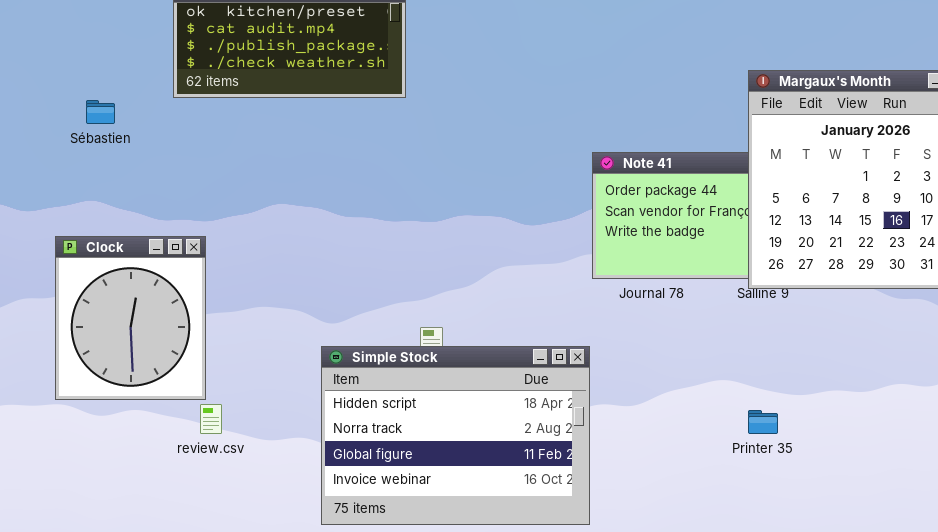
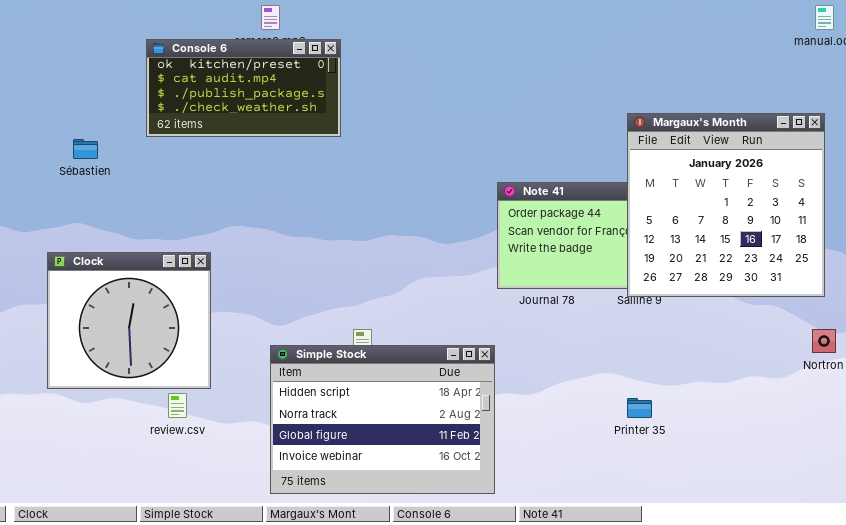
Clock: [55,236,206,400] -> [47,252,211,389], resized

